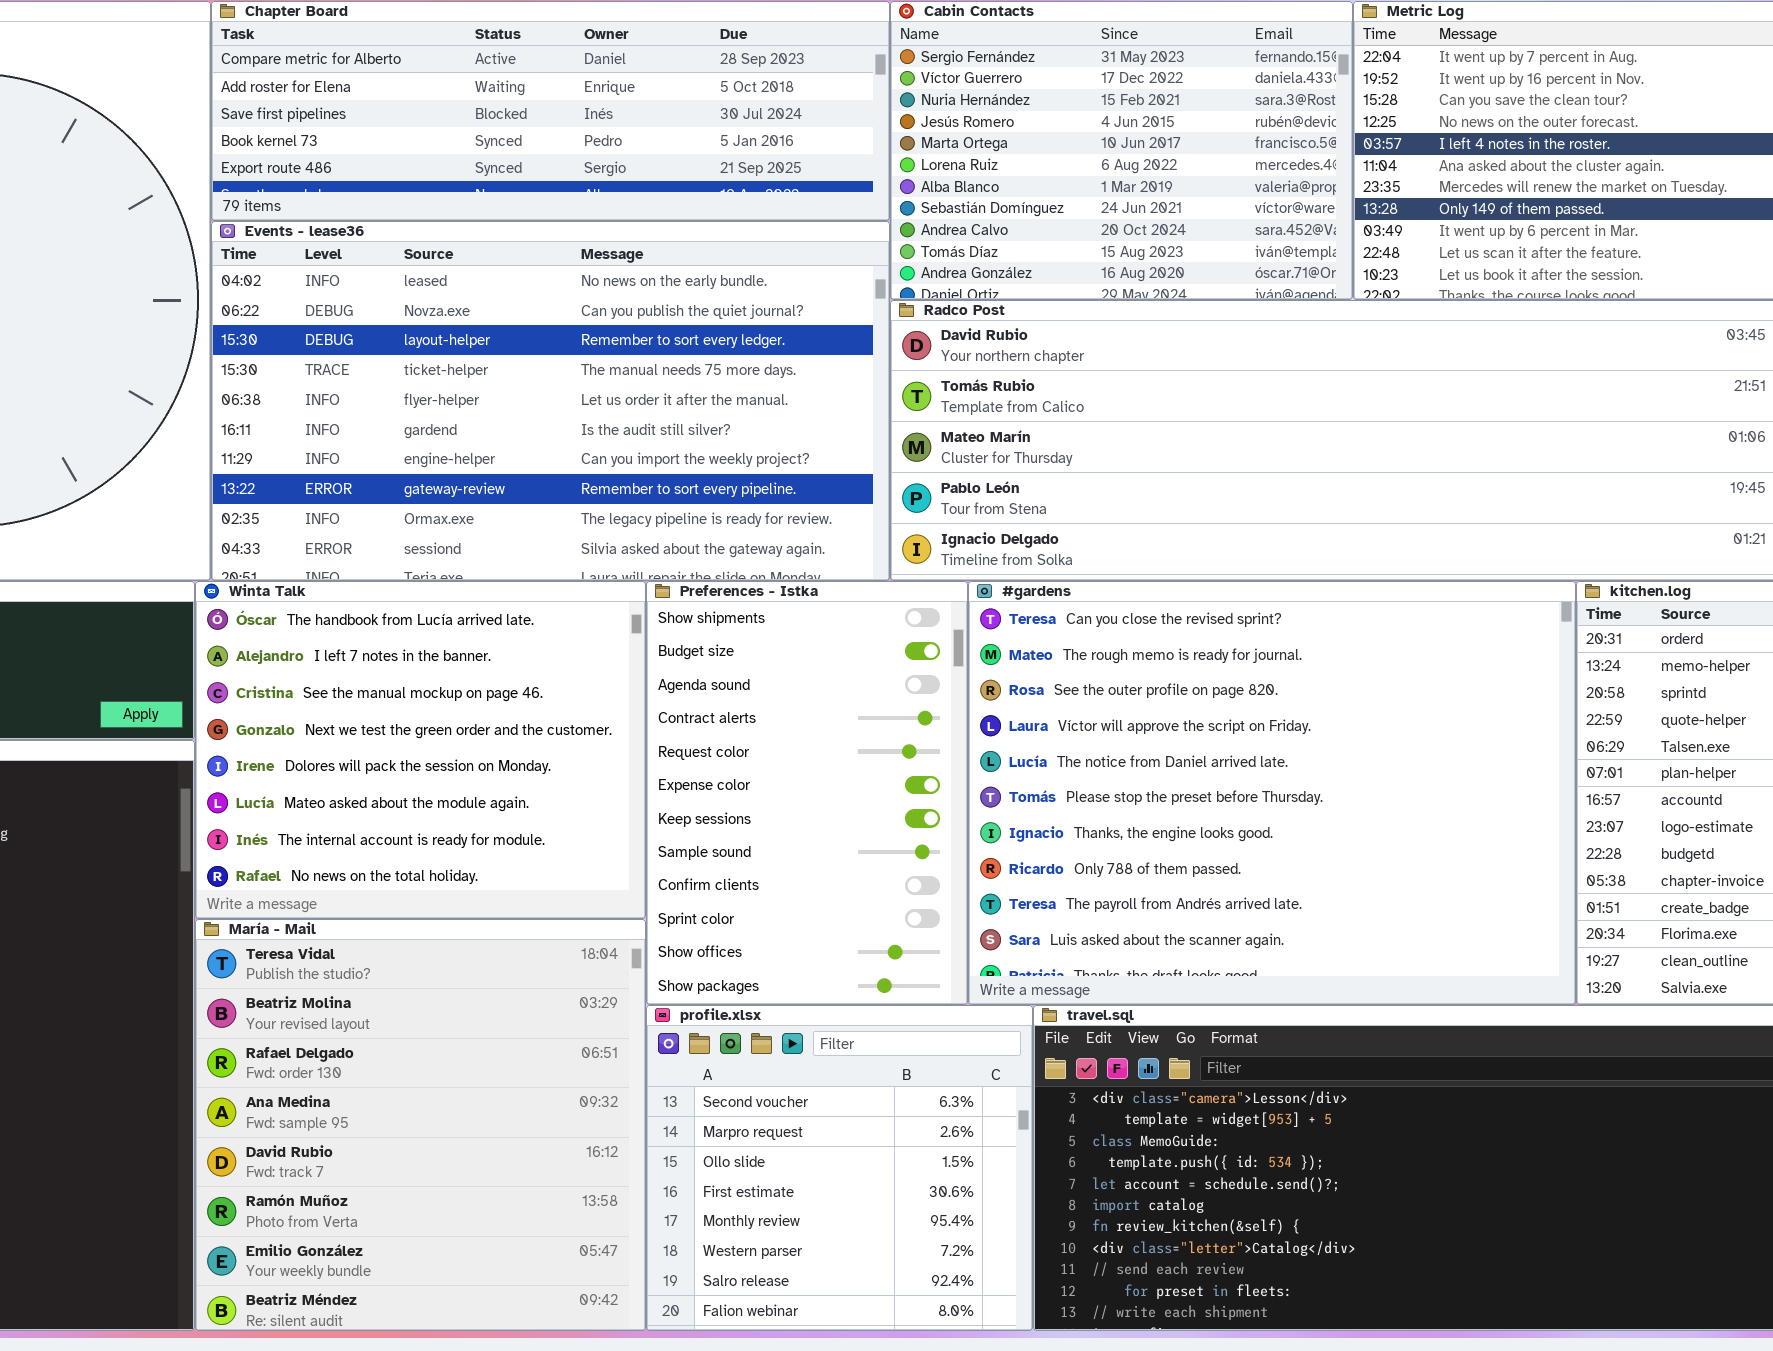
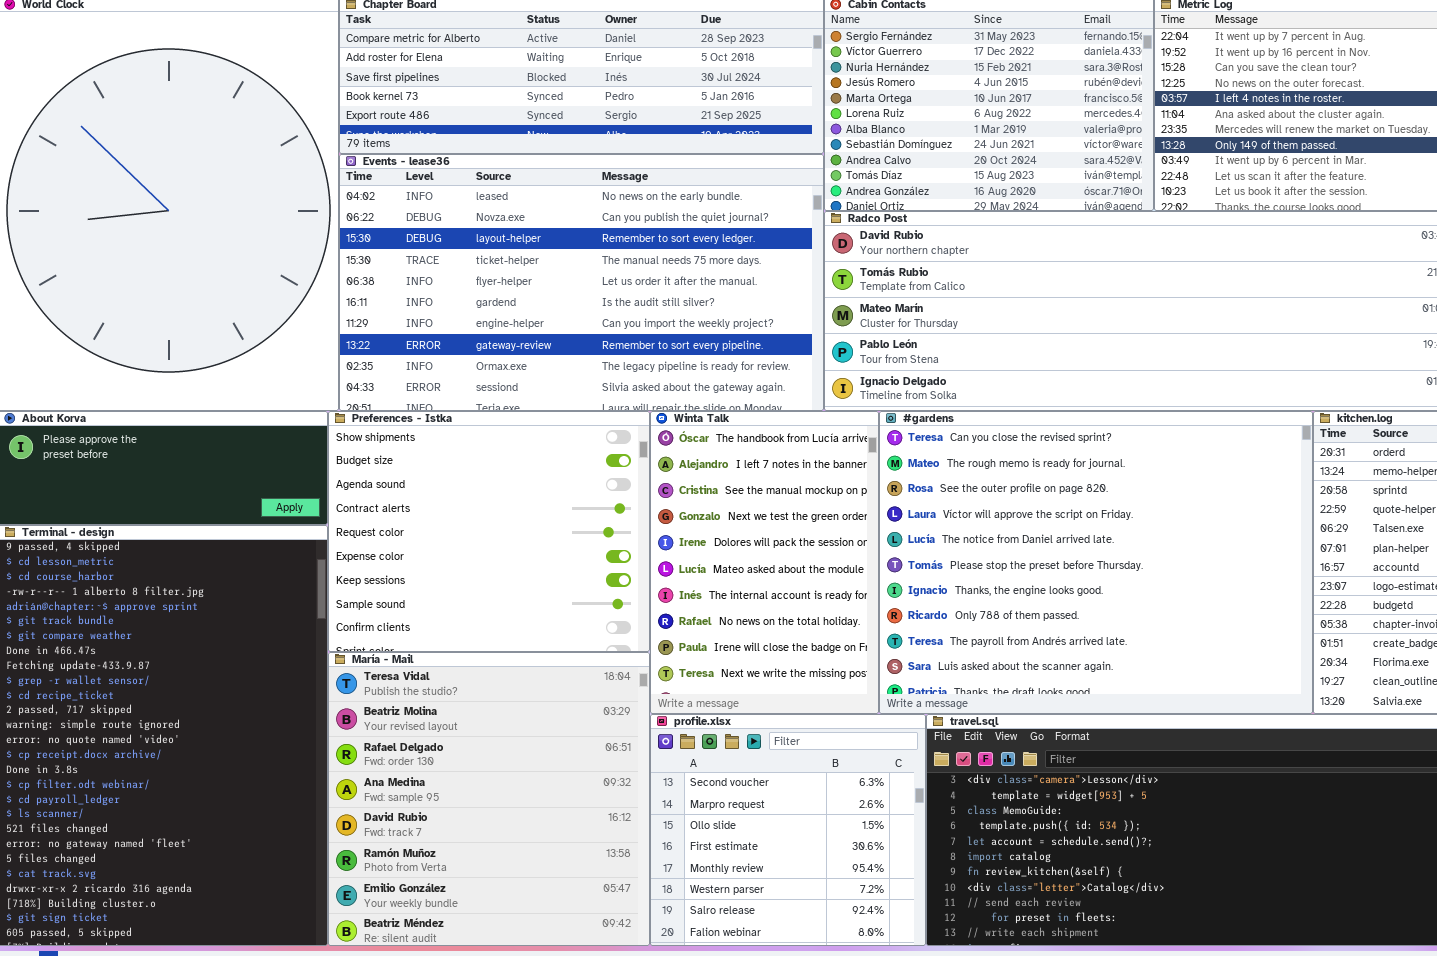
Winta Talk: [195,581,646,919] -> [650,411,879,714], moved, resized
Preferences - Istka: [646,581,968,1005] -> [328,411,650,652], moved, resized

